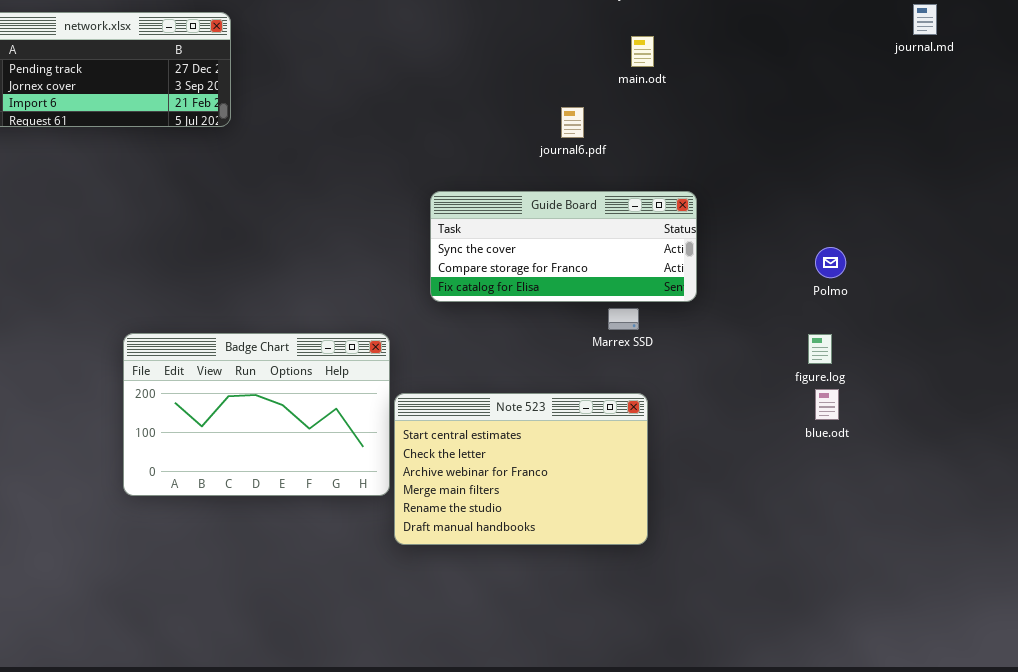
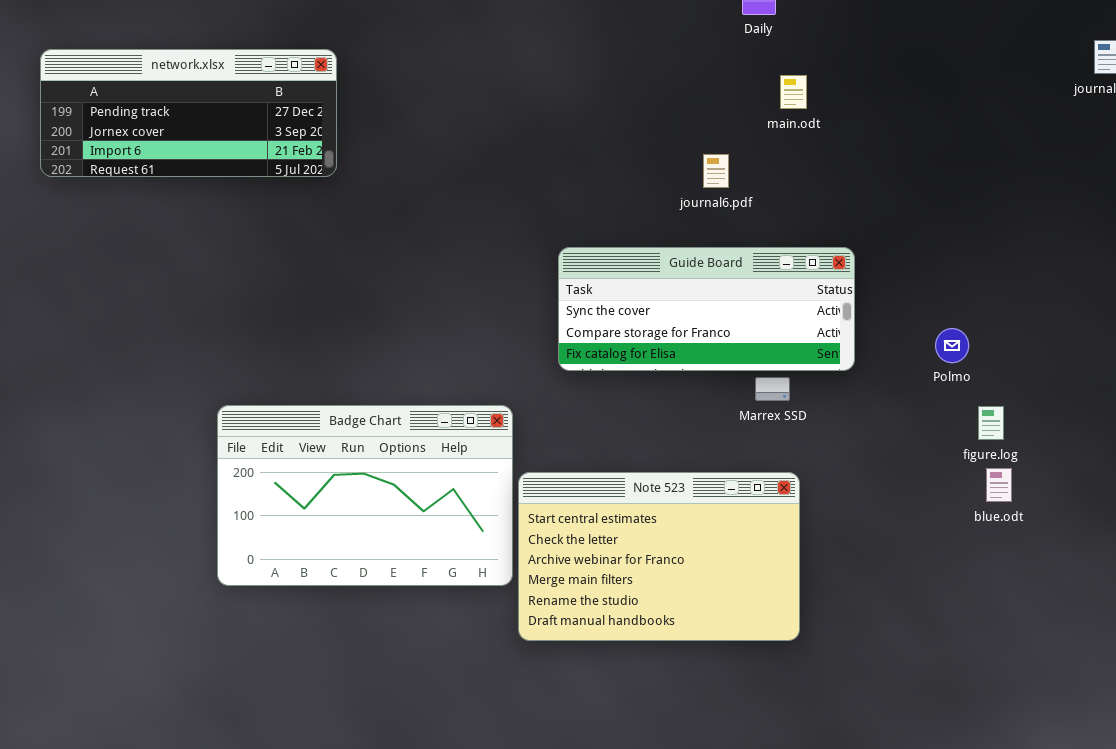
Polmo: [815,247,846,278] -> [935,328,969,363], moved

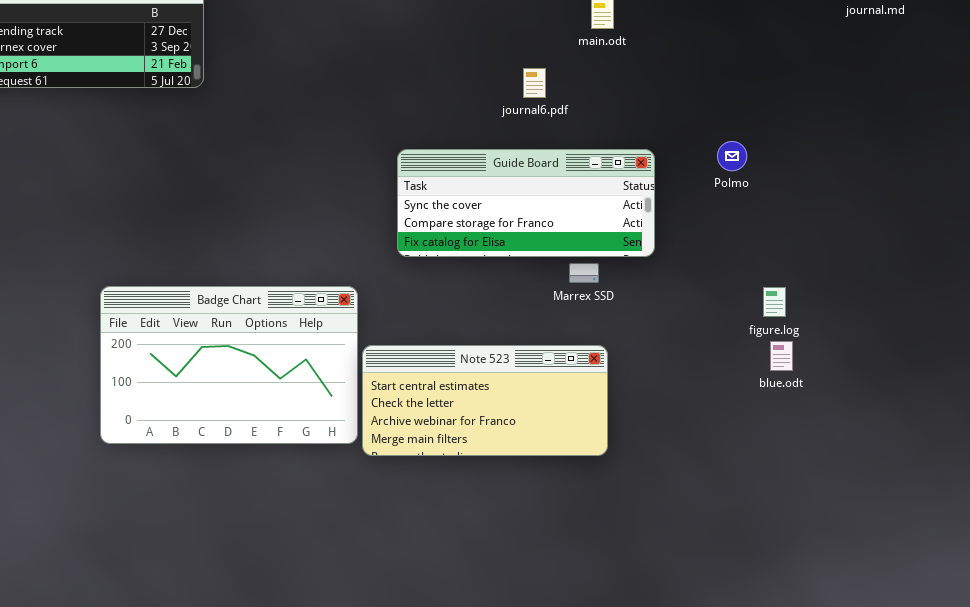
Polmo: [935,328,969,363] -> [717,141,747,171], moved
Note 523: [518,472,800,641] -> [362,345,608,456], resized

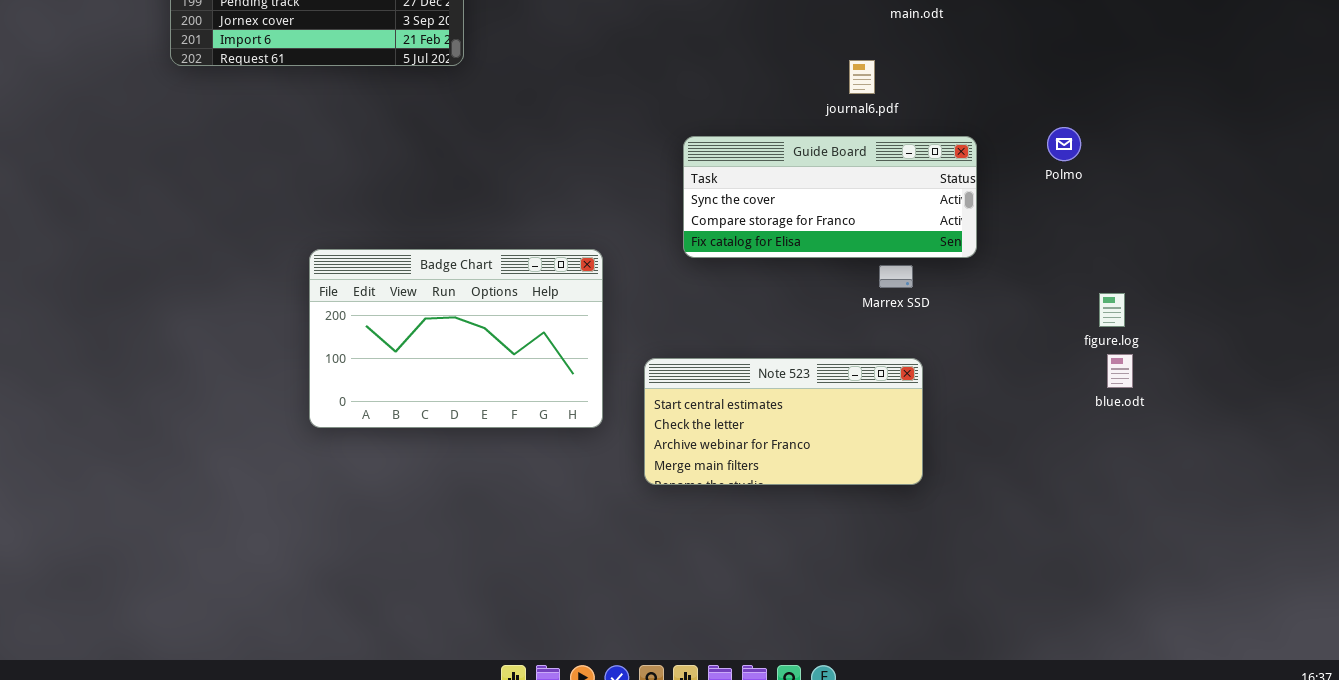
journal6.pdf: [523,68,546,98] -> [849,60,875,94], moved
Badge Chart: [100,286,358,444] -> [309,249,603,428], moved

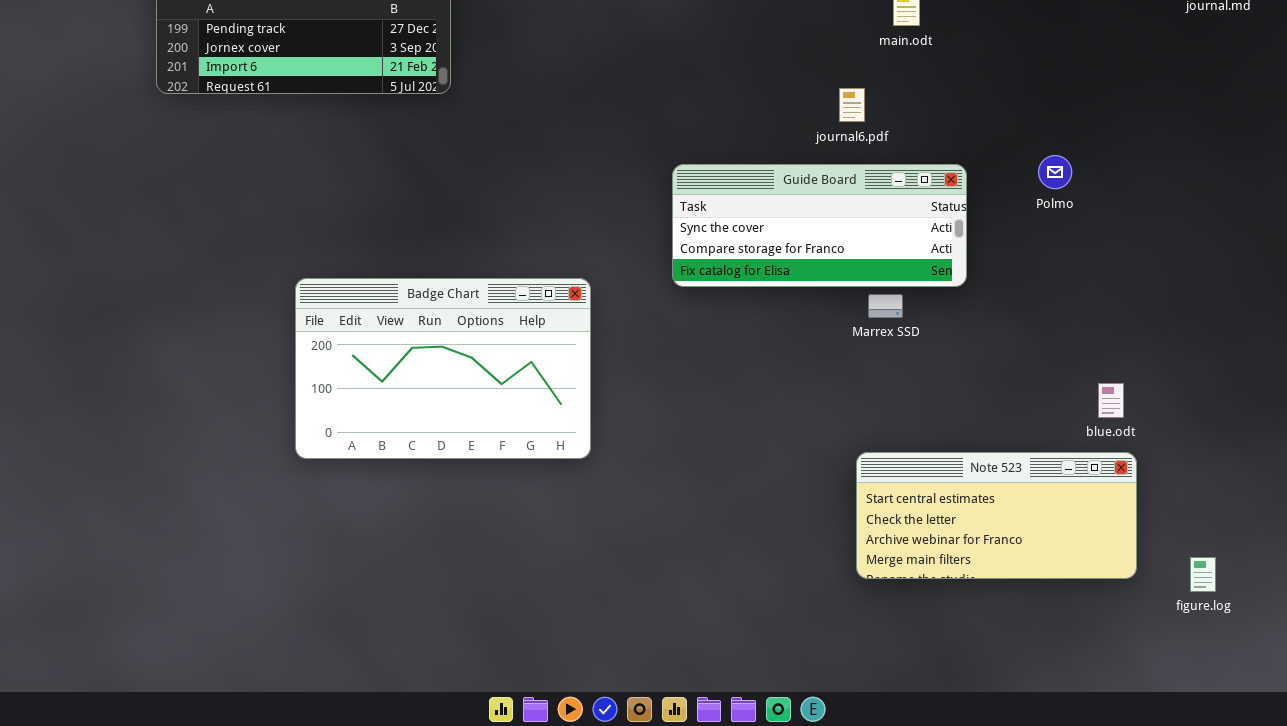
figure.log: [1099,293,1125,327] -> [1190,557,1216,592], moved
Note 523: [644,358,923,485] -> [856,452,1137,579], moved

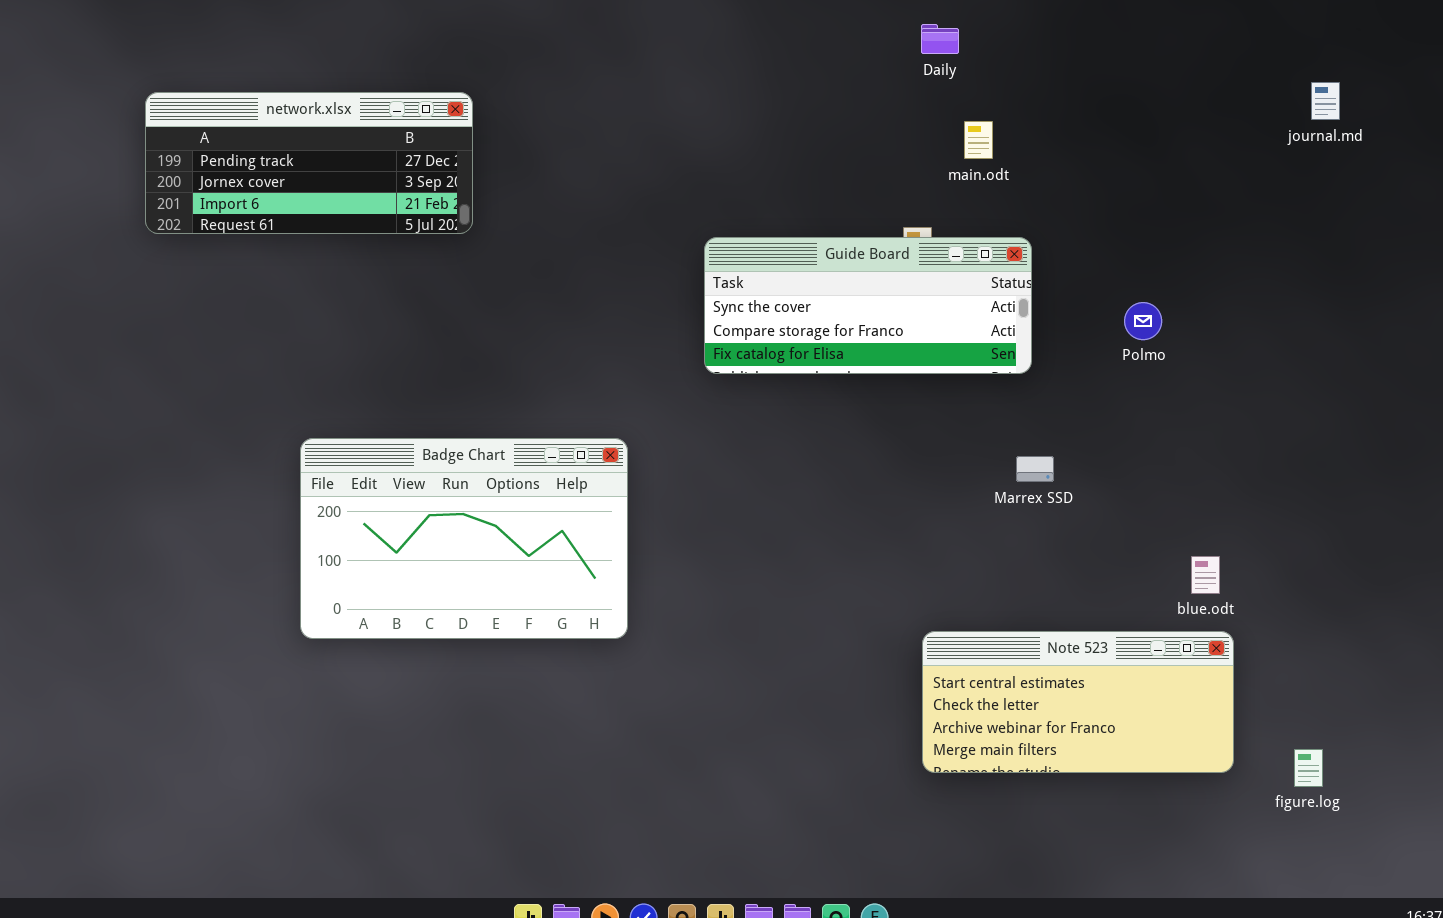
Guide Board: [672,164,967,287] -> [704,237,1032,374], moved
Marrex SSD: [868,294,903,318] -> [1016,456,1054,482], moved

